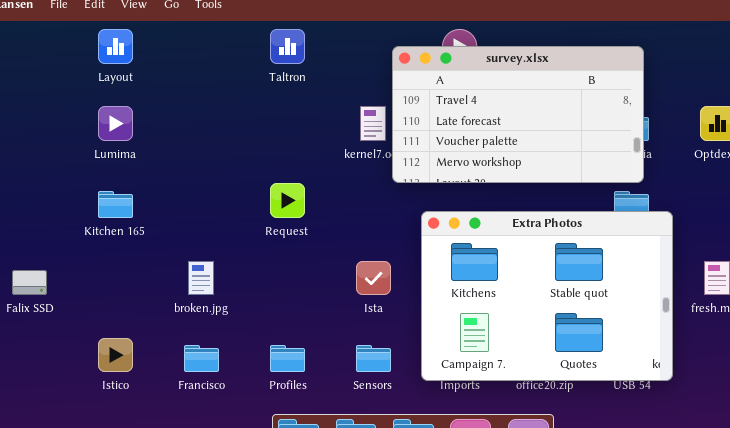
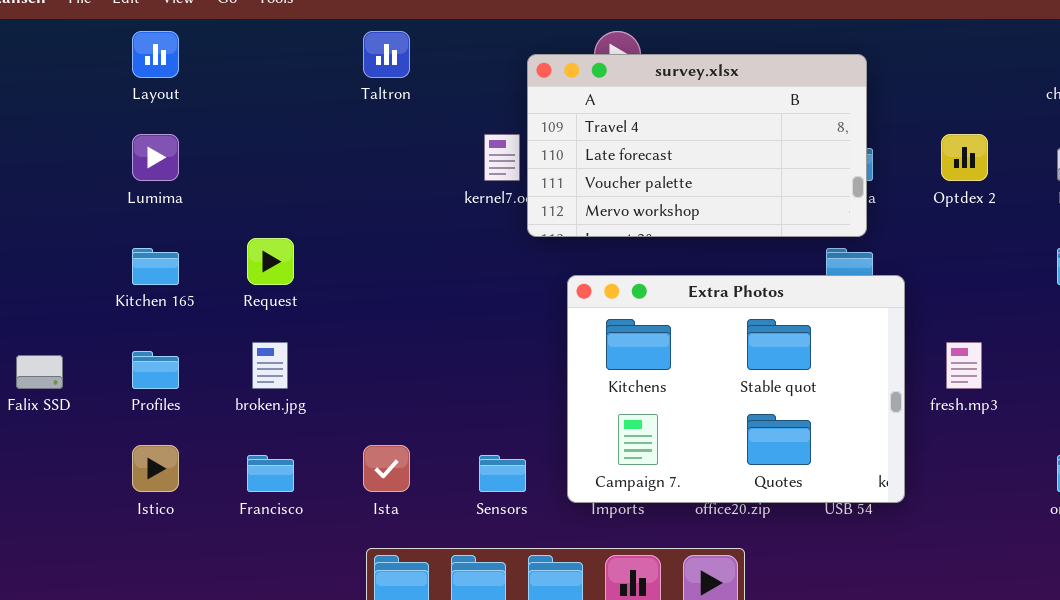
Request: [270,183,305,218] -> [247,238,294,285], moved
Ista: [356,261,391,295] -> [363,445,410,492], moved
Profiles: [270,345,305,372] -> [132,351,179,389], moved

